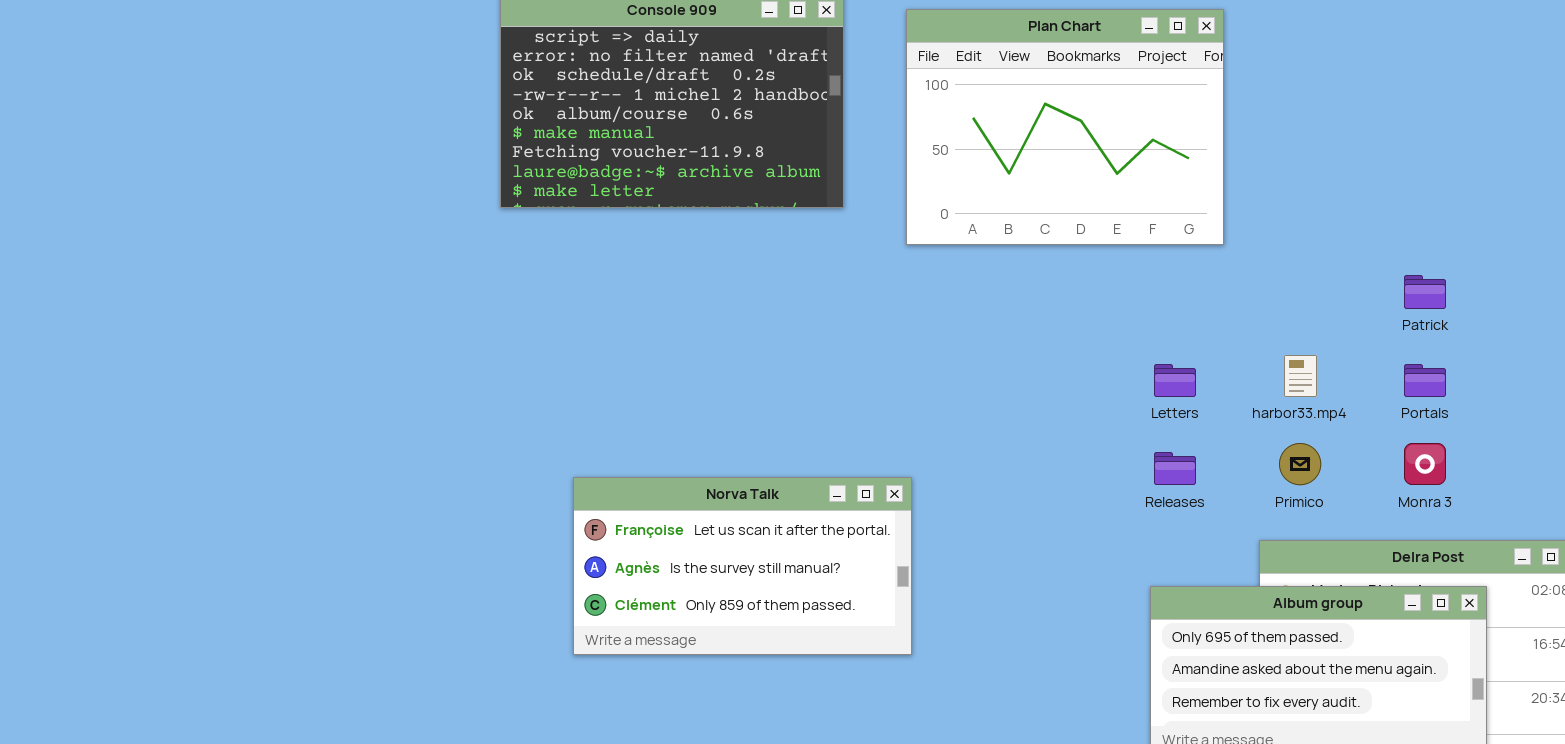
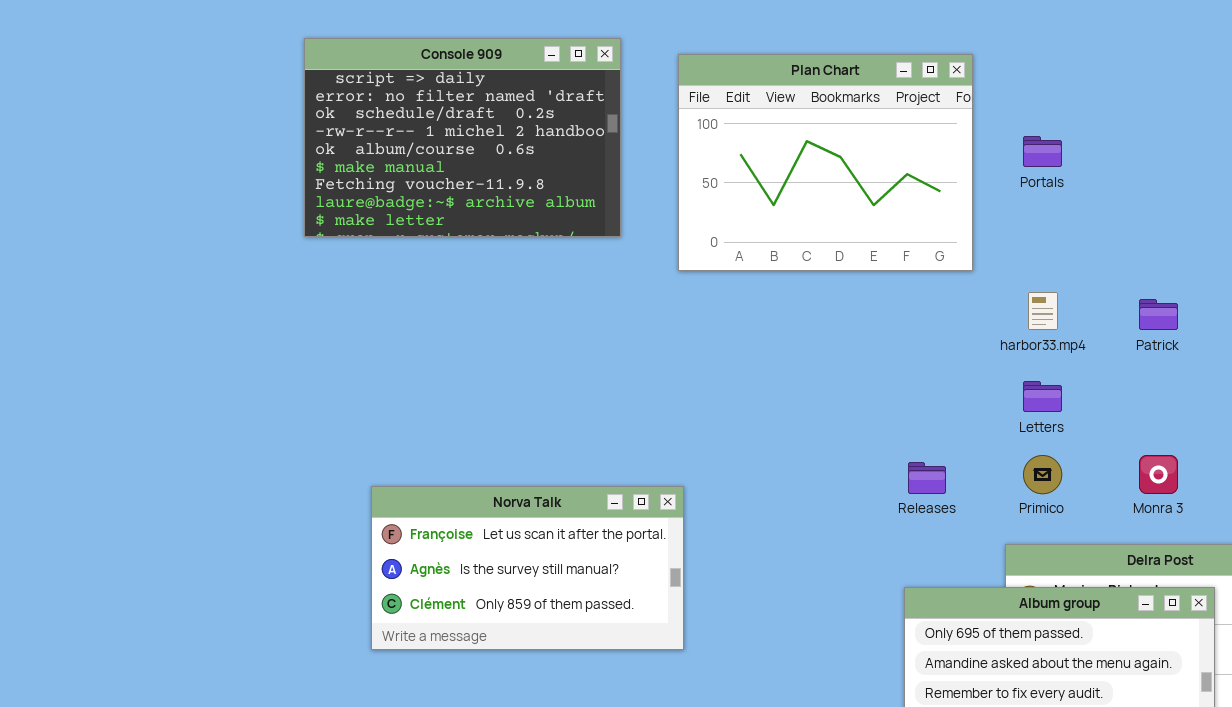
harbor33.mp4: [1284,355,1317,397] -> [1028,292,1058,330], moved
Letters: [1154,364,1196,397] -> [1023,381,1062,412], moved
Portals: [1404,364,1446,397] -> [1023,136,1062,167], moved

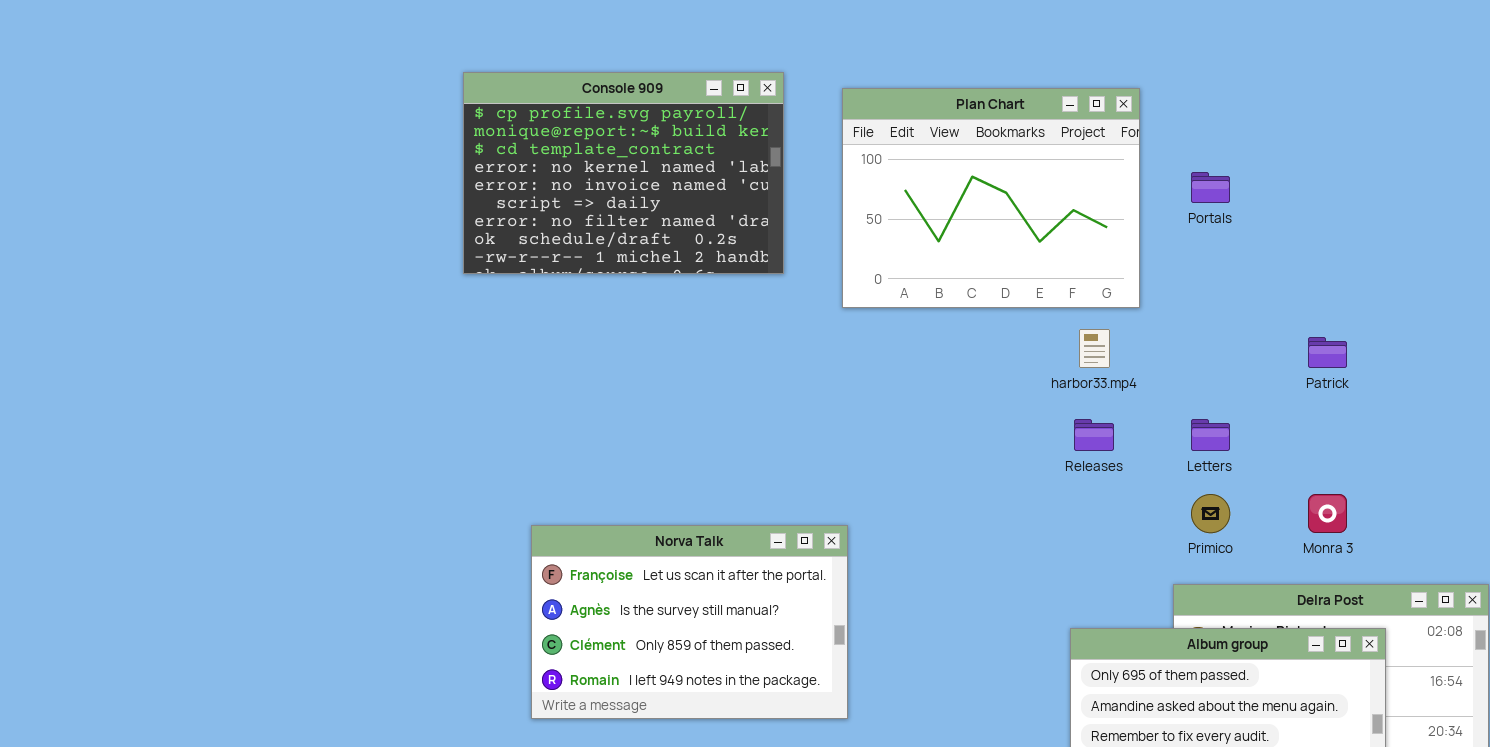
Console 909: [304,38,621,237] -> [463,72,784,274], scrolled up 5 rows
harbor33.mp4: [1028,292,1058,330] -> [1079,329,1110,368], moved
Releases: [908,462,946,494] -> [1074,419,1114,451], moved
Norva Talk: [371,486,684,650] -> [531,525,848,719], resized

